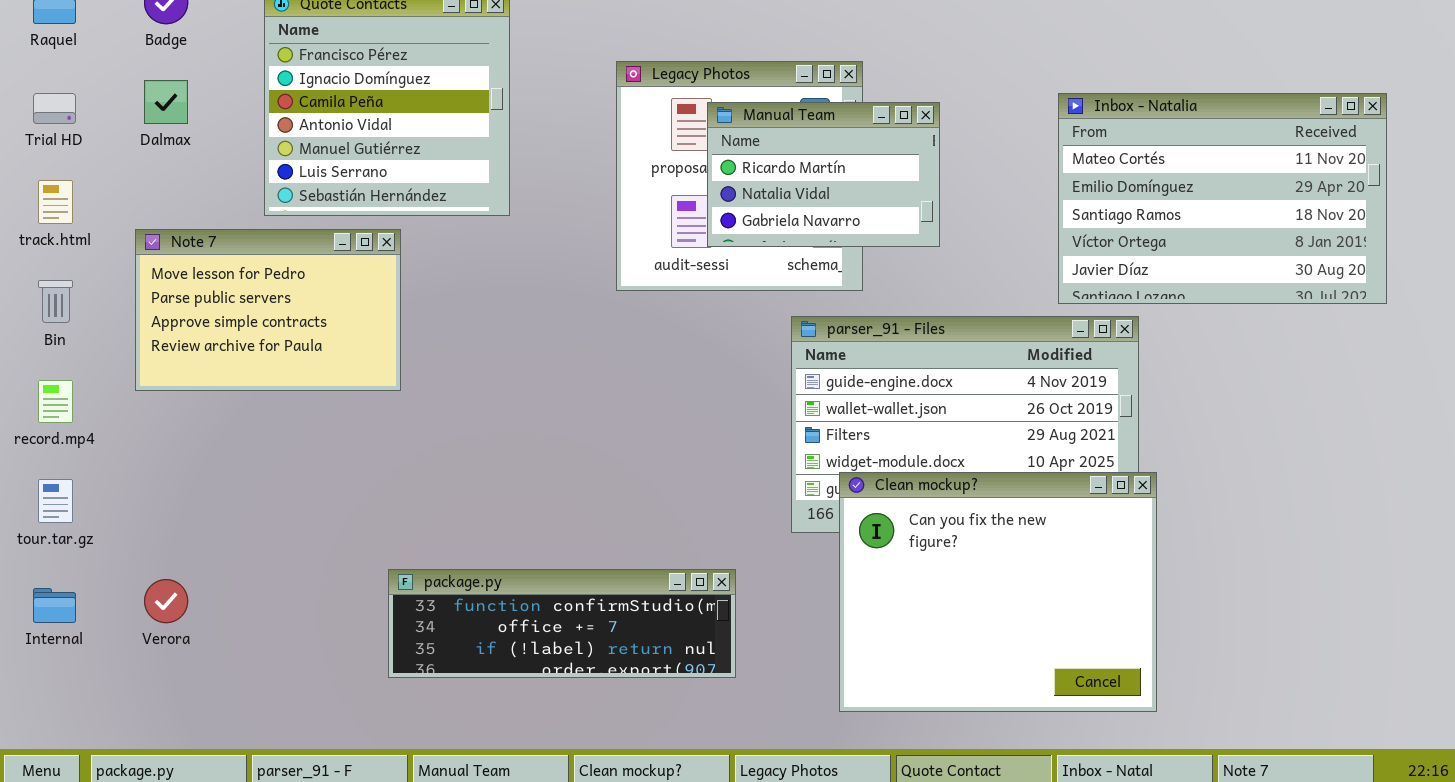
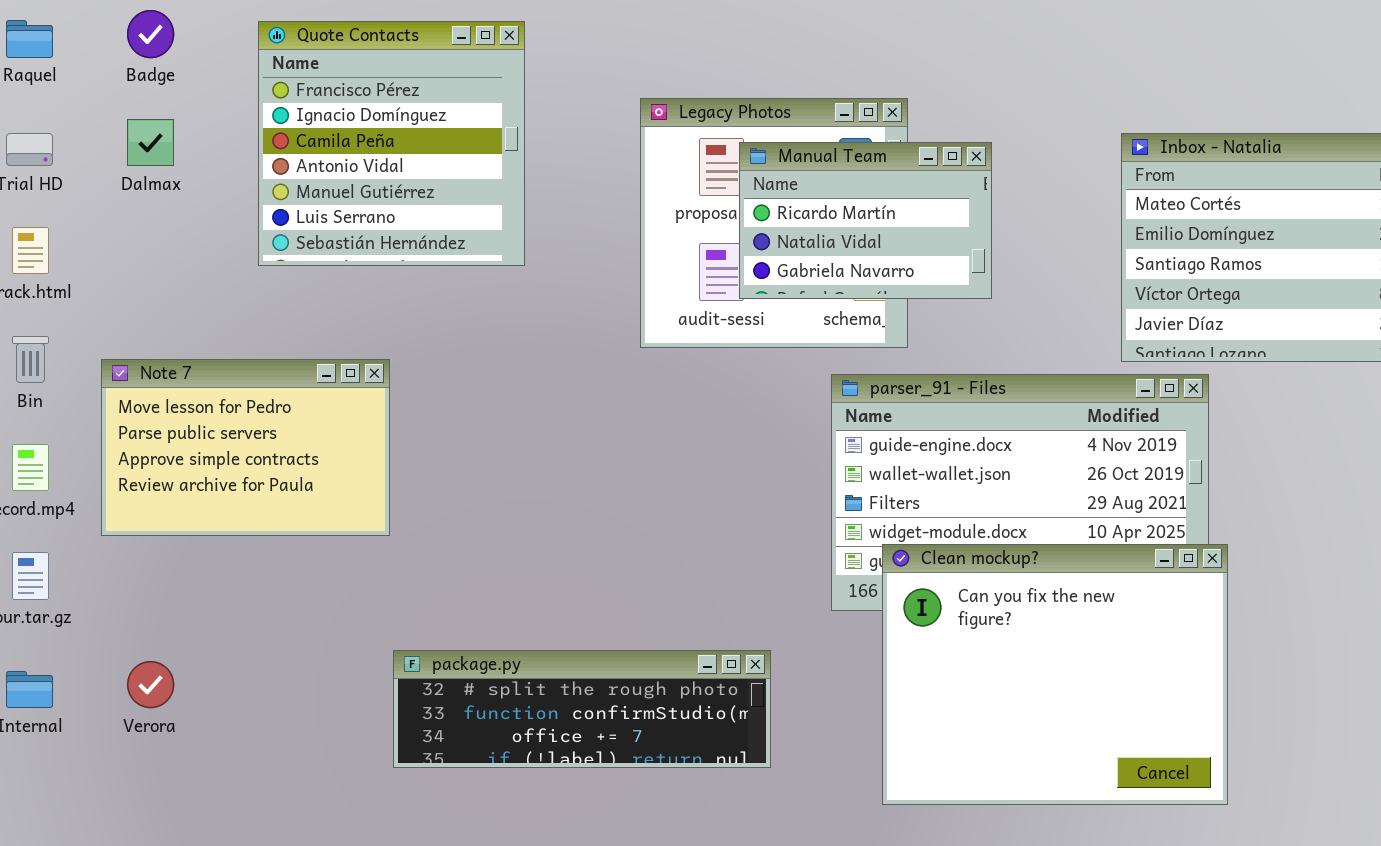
Note 7: [135,229,401,391] -> [101,359,390,536], moved
package.py: [388,569,736,678] -> [393,650,771,768], scrolled up 1 row

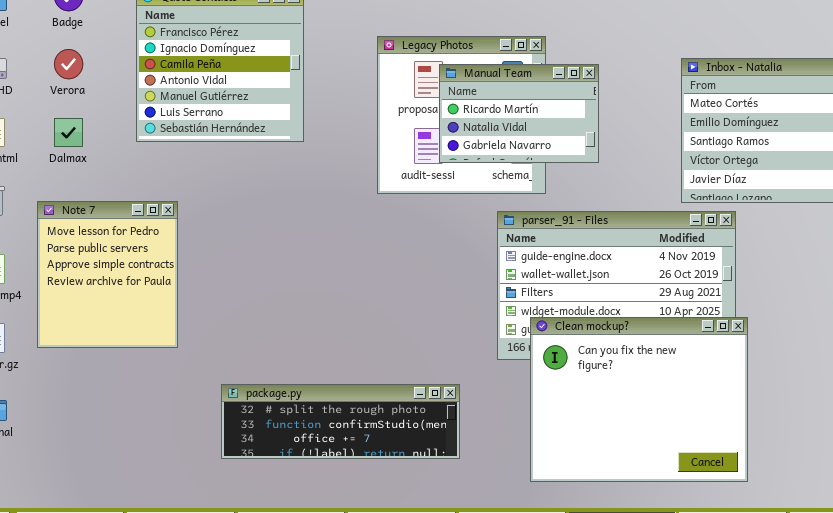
Dalmax: [127,119,174,166] -> [54,118,83,147], moved
Note 7: [101,359,390,536] -> [37,201,178,348], resized
Verora: [127,661,174,708] -> [54,49,83,79], moved

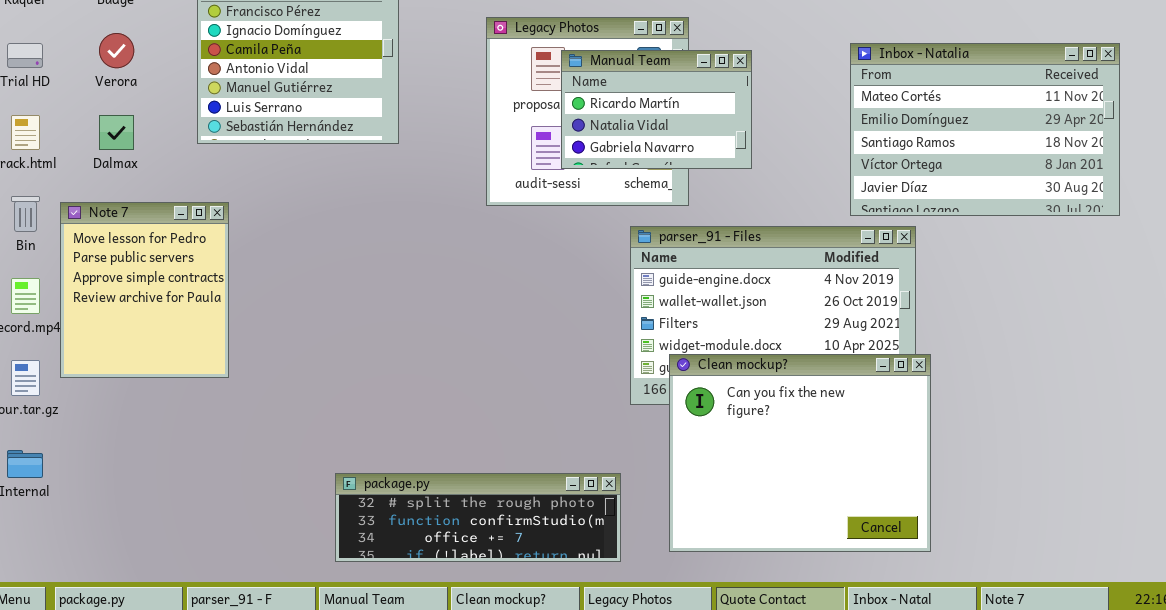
Note 7: [37,201,178,348] -> [60,202,229,378], moved
package.py: [221,384,460,459] -> [335,473,621,562], moved

